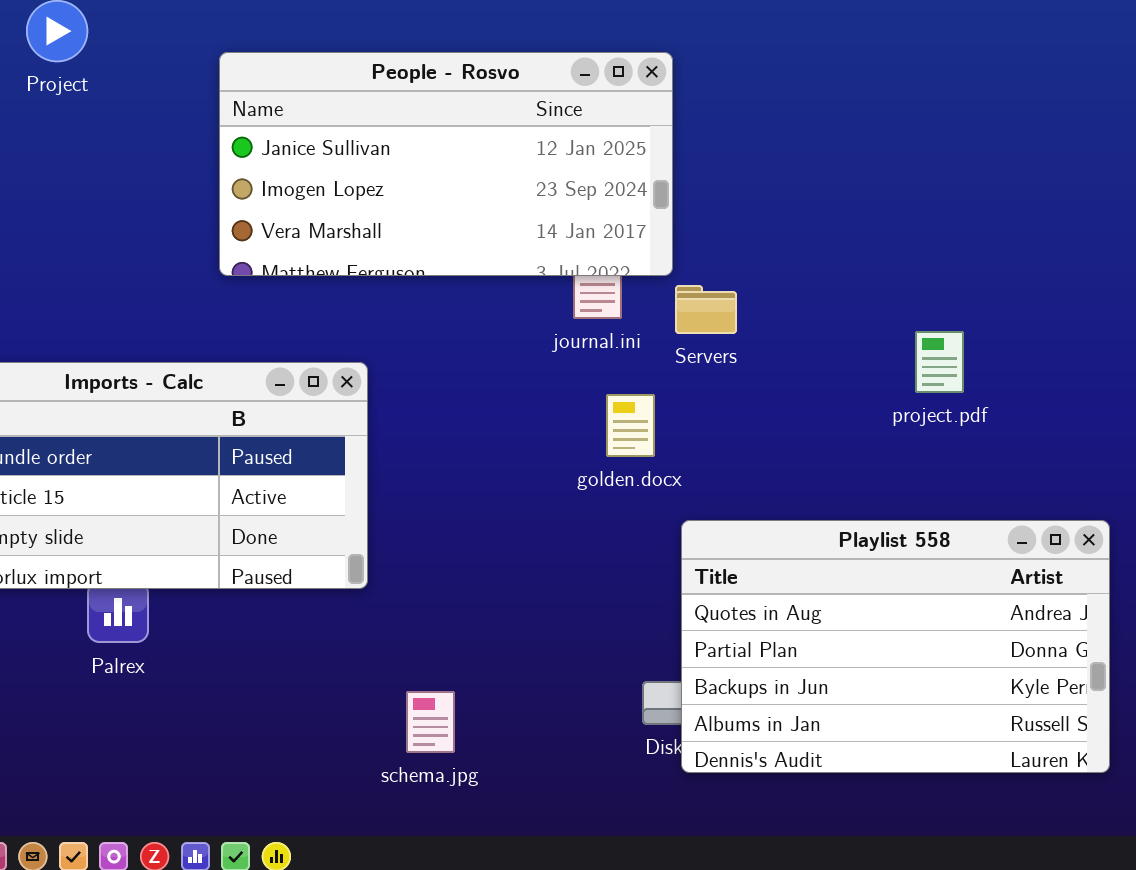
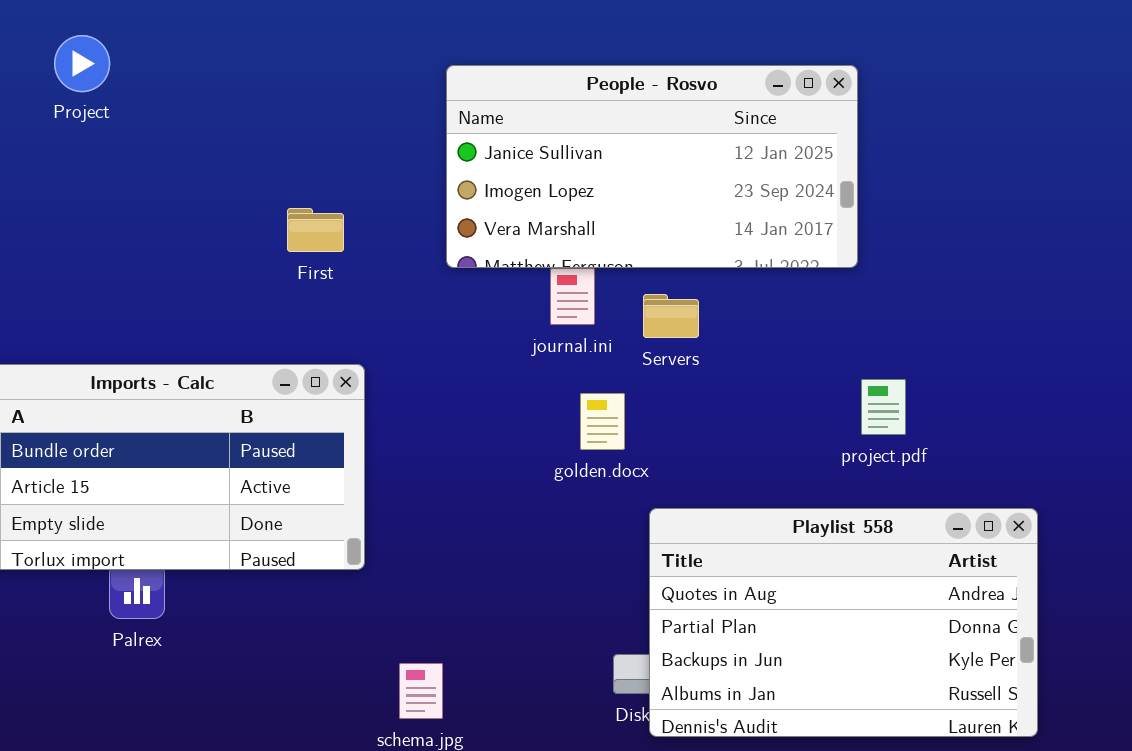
People - Rosvo: [219,52,673,276] -> [446,65,858,268], moved
project.pdf: [915,331,964,393] -> [861,379,906,435], moved

